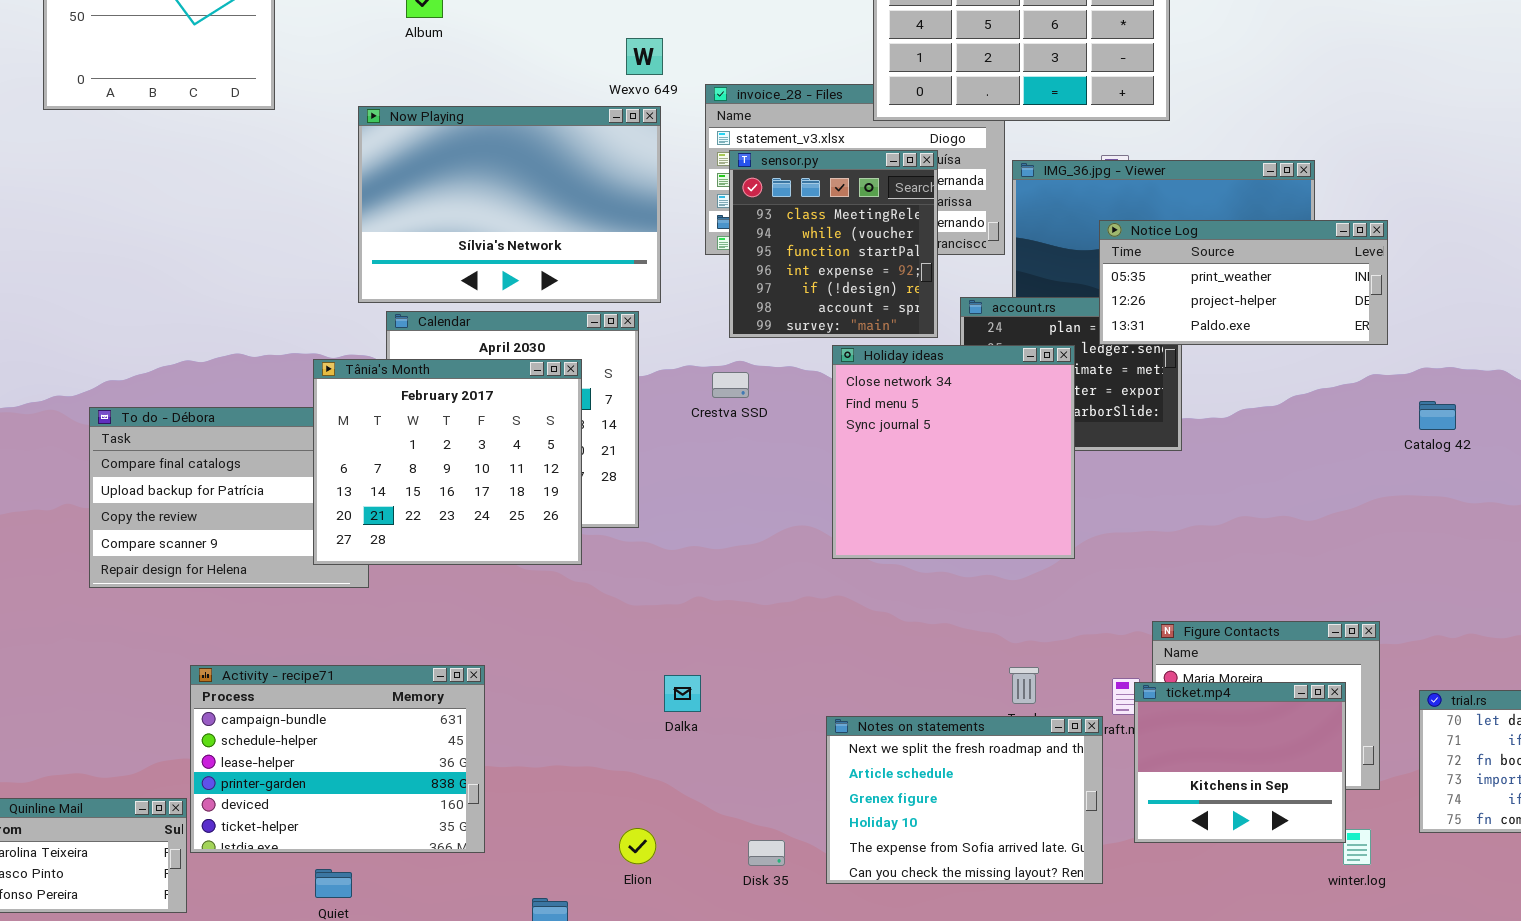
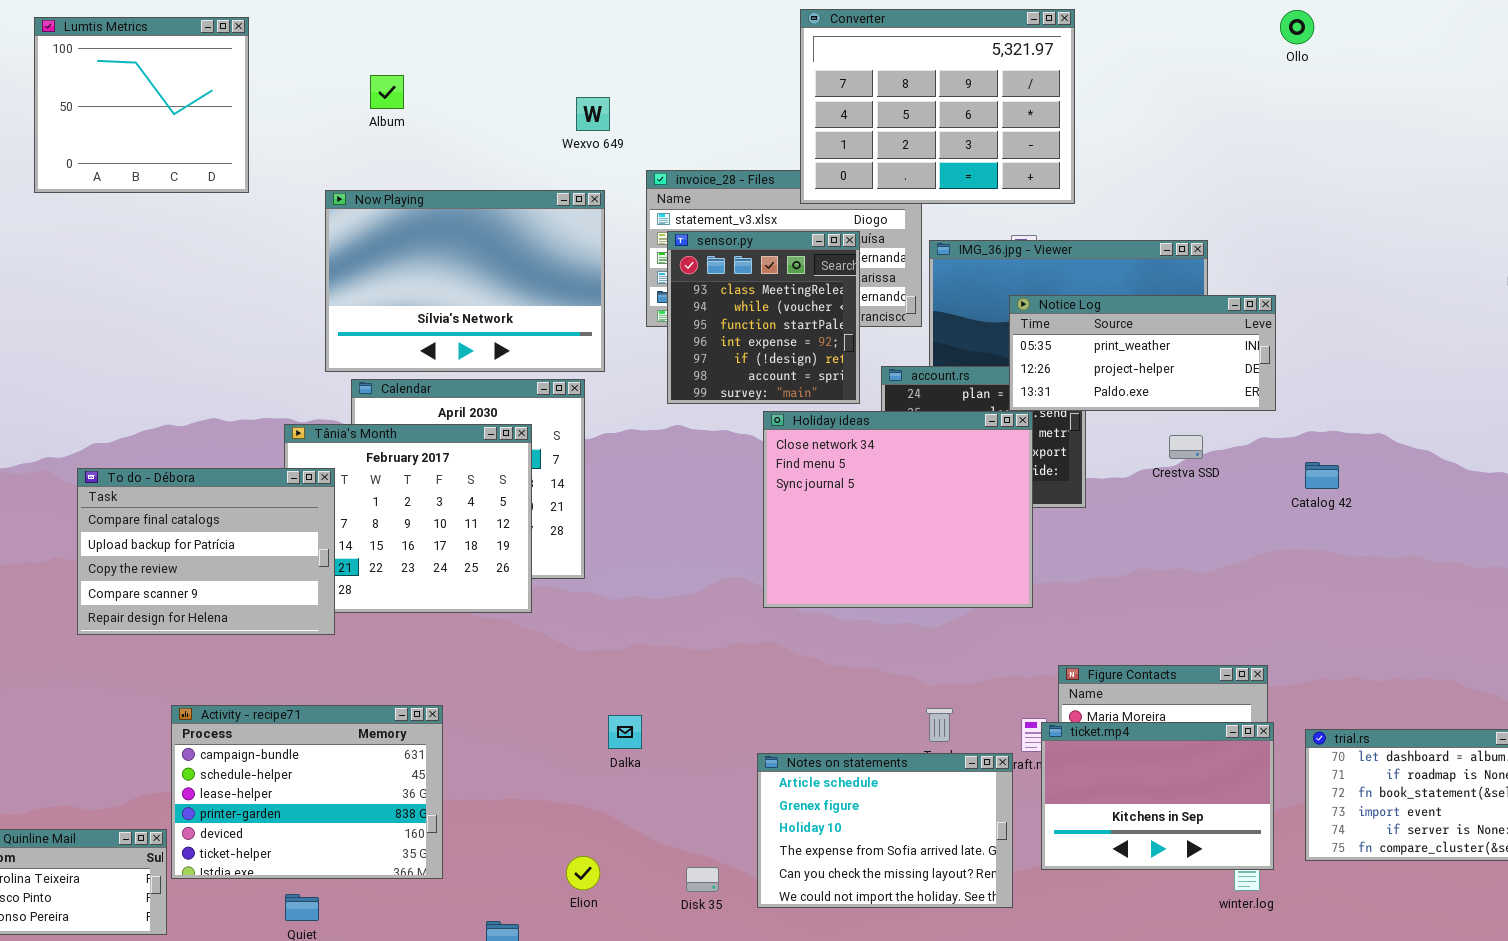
Wexvo 649: [626,38,663,75] -> [576,97,610,131], moved
Holiday ideas: [832,345,1075,559] -> [763,411,1033,608], resized
Crestva SSD: [712,372,749,398] -> [1169,435,1203,459], moved
To do - Débora: [89,407,369,588] -> [77,468,335,635], raised
ticket.mp4: [1134,682,1346,843] -> [1041,722,1274,870], resized
Notes on statements: [826,716,1103,884] -> [757,753,1013,908], scrolled down 1 row

